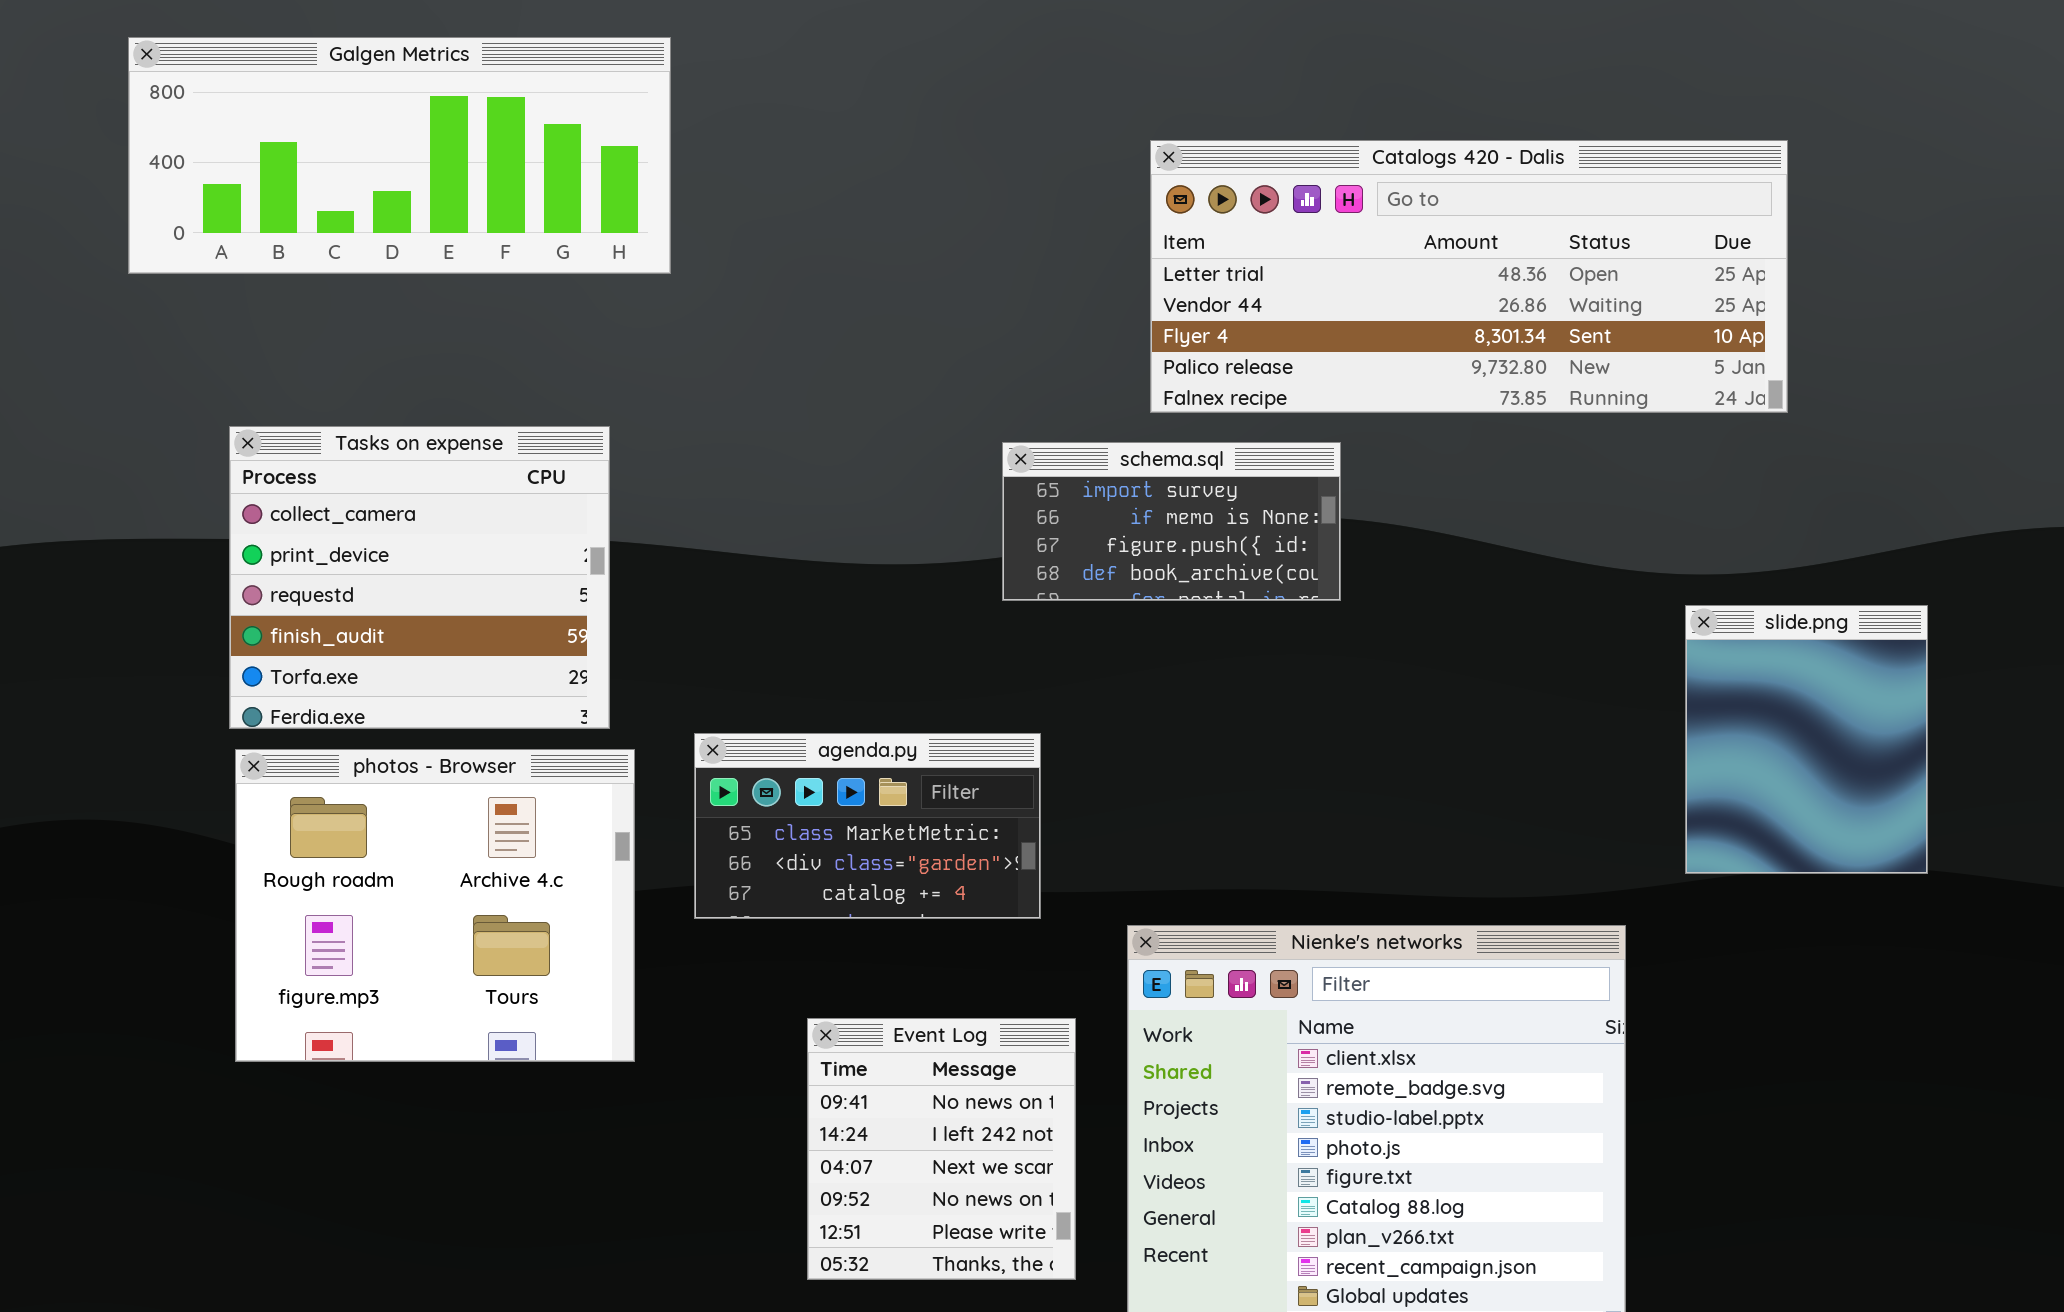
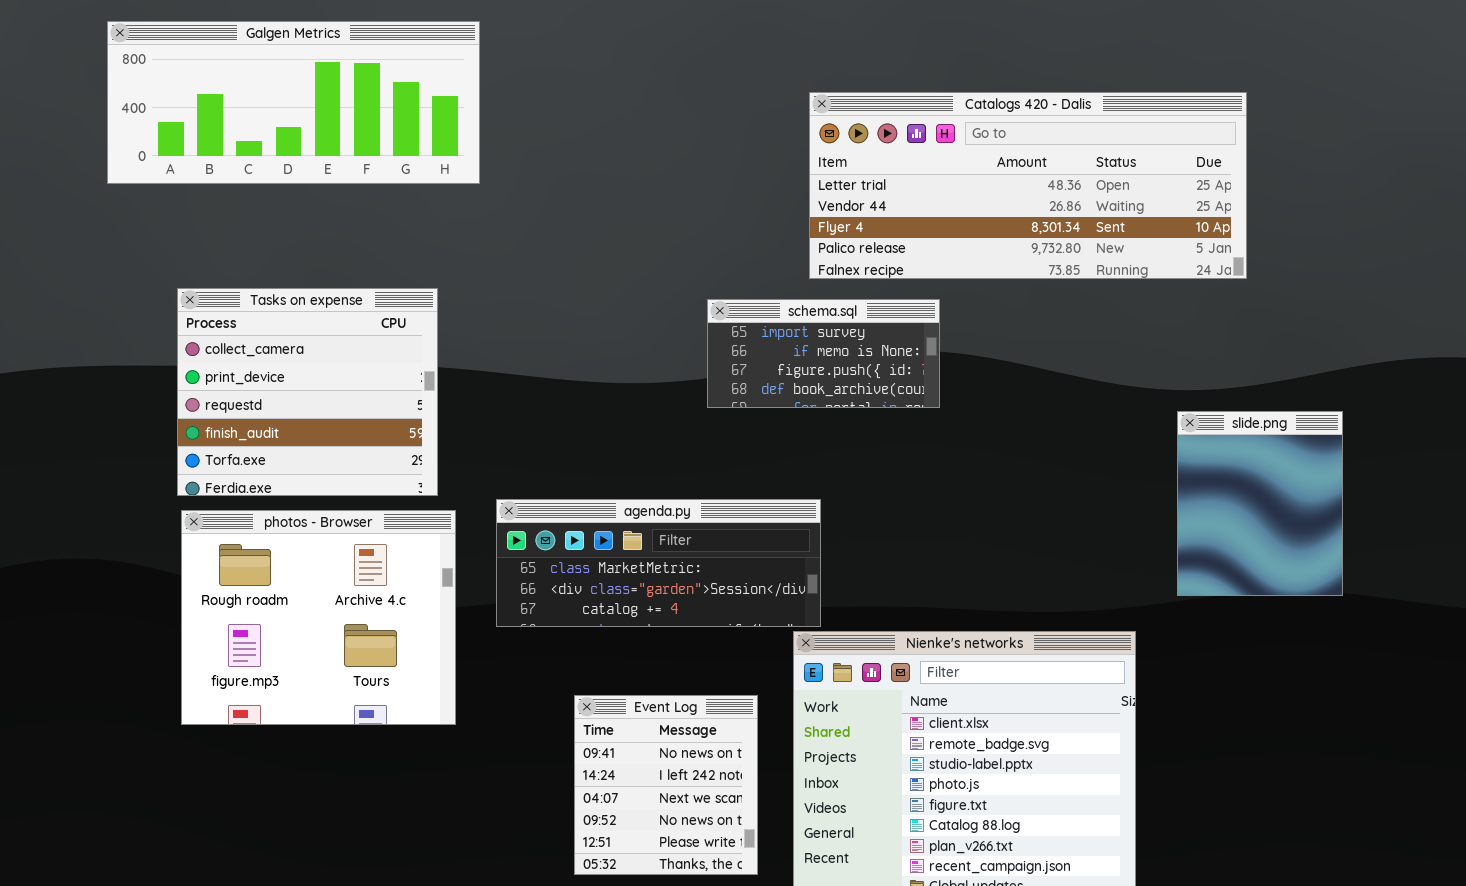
agenda.py: [694,733,1041,919] -> [496,499,821,627], resized

